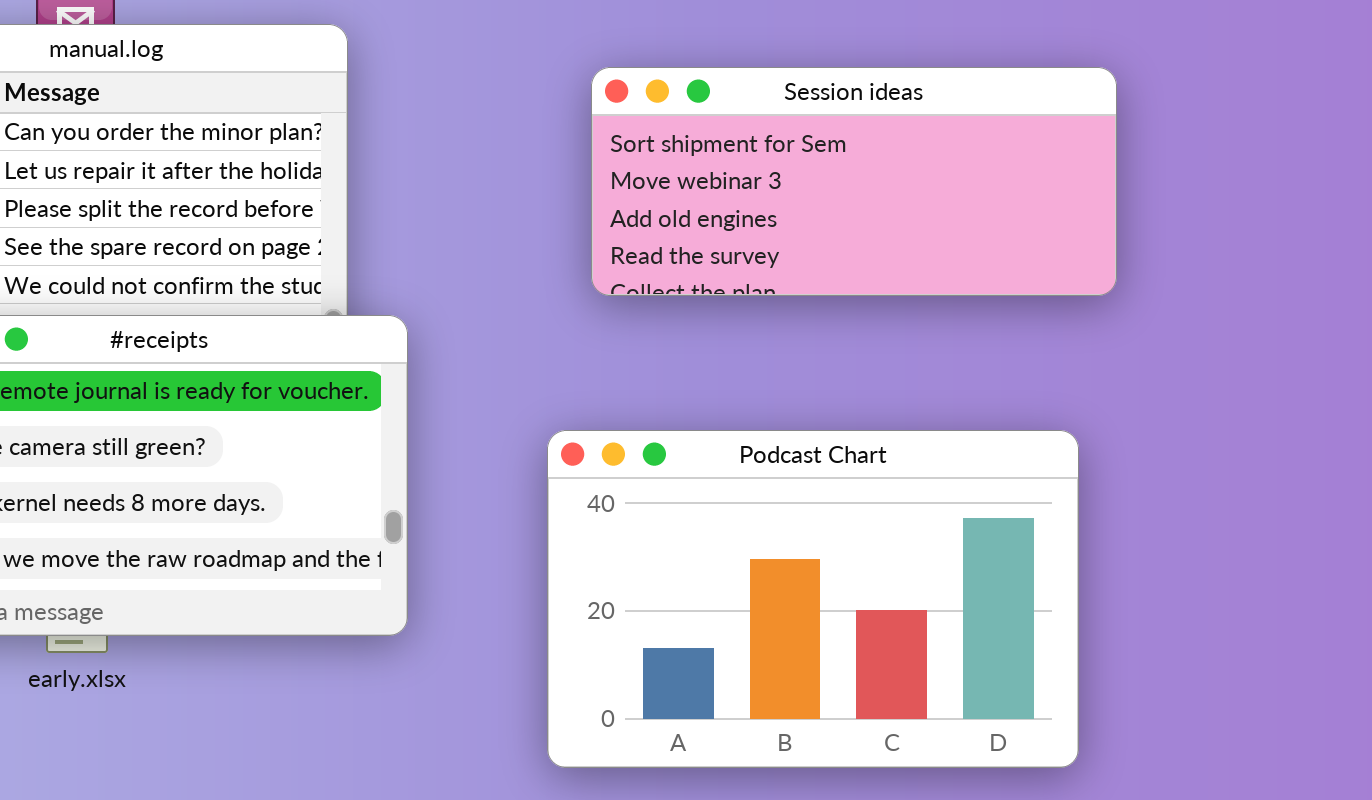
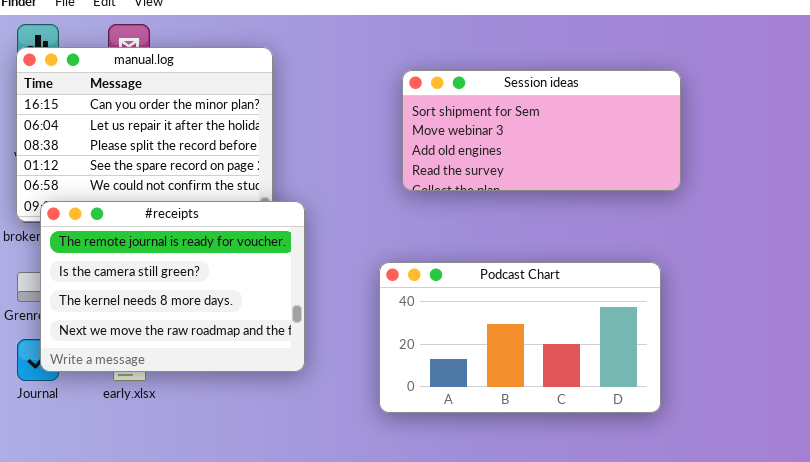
Podcast Chart: [547,430,1079,768] -> [379,262,661,413], resized

